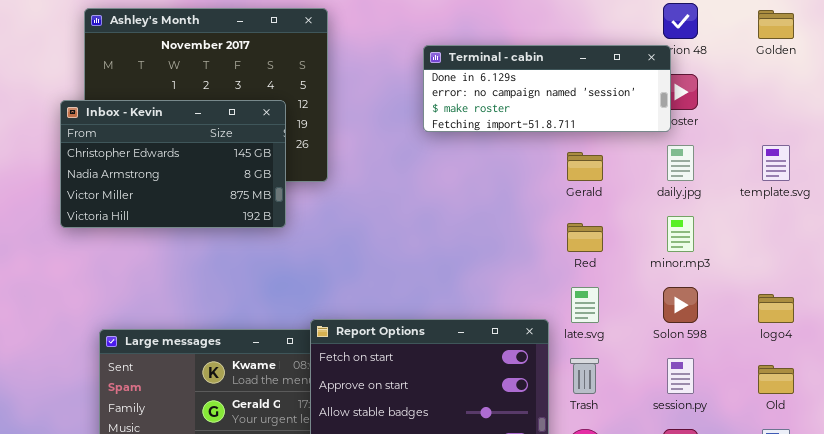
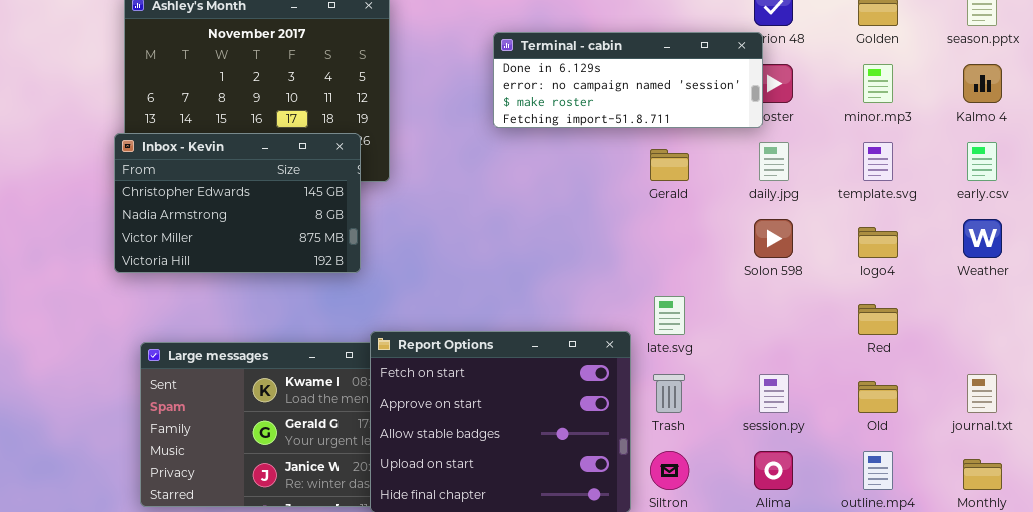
Inbox - Kevin: [60,100,286,228] -> [114,133,361,273], moved
minor.mp3: [667,216,694,252] -> [863,64,893,103], moved
Red: [567,223,603,252] -> [858,304,898,335], moved
Solon 598: [663,287,698,323] -> [754,219,793,258], moved
logo4: [758,294,794,323] -> [858,227,898,258], moved

